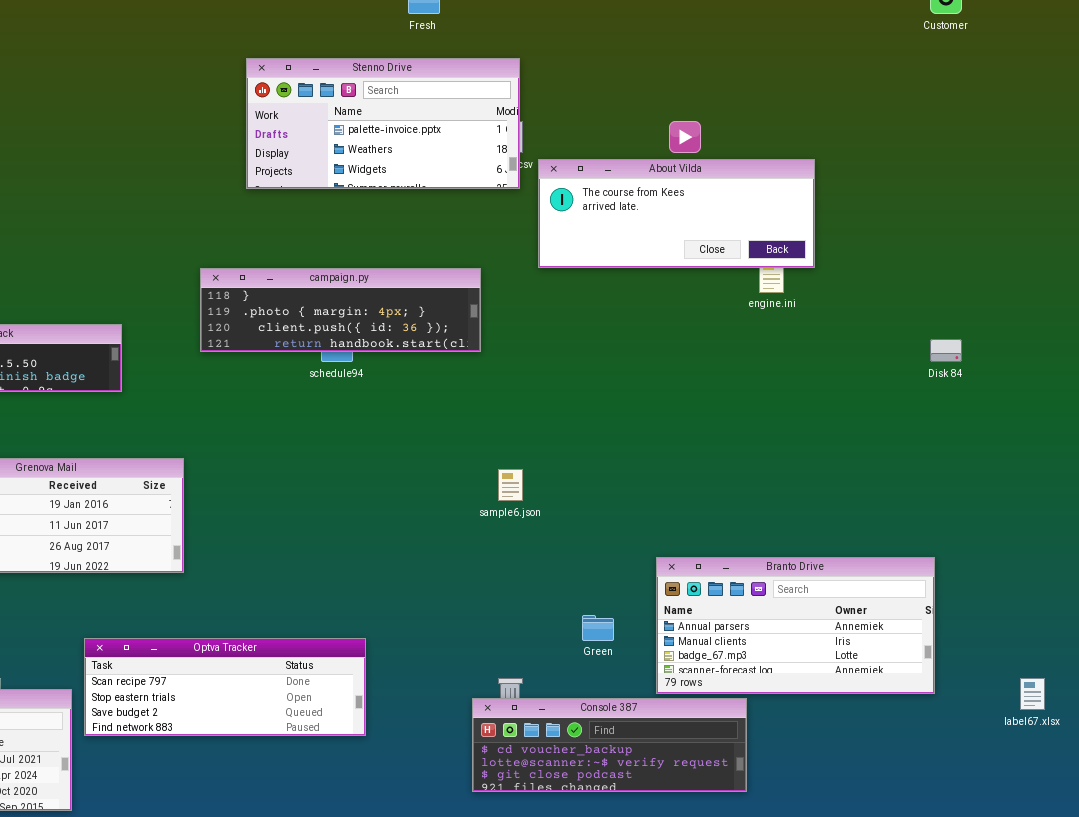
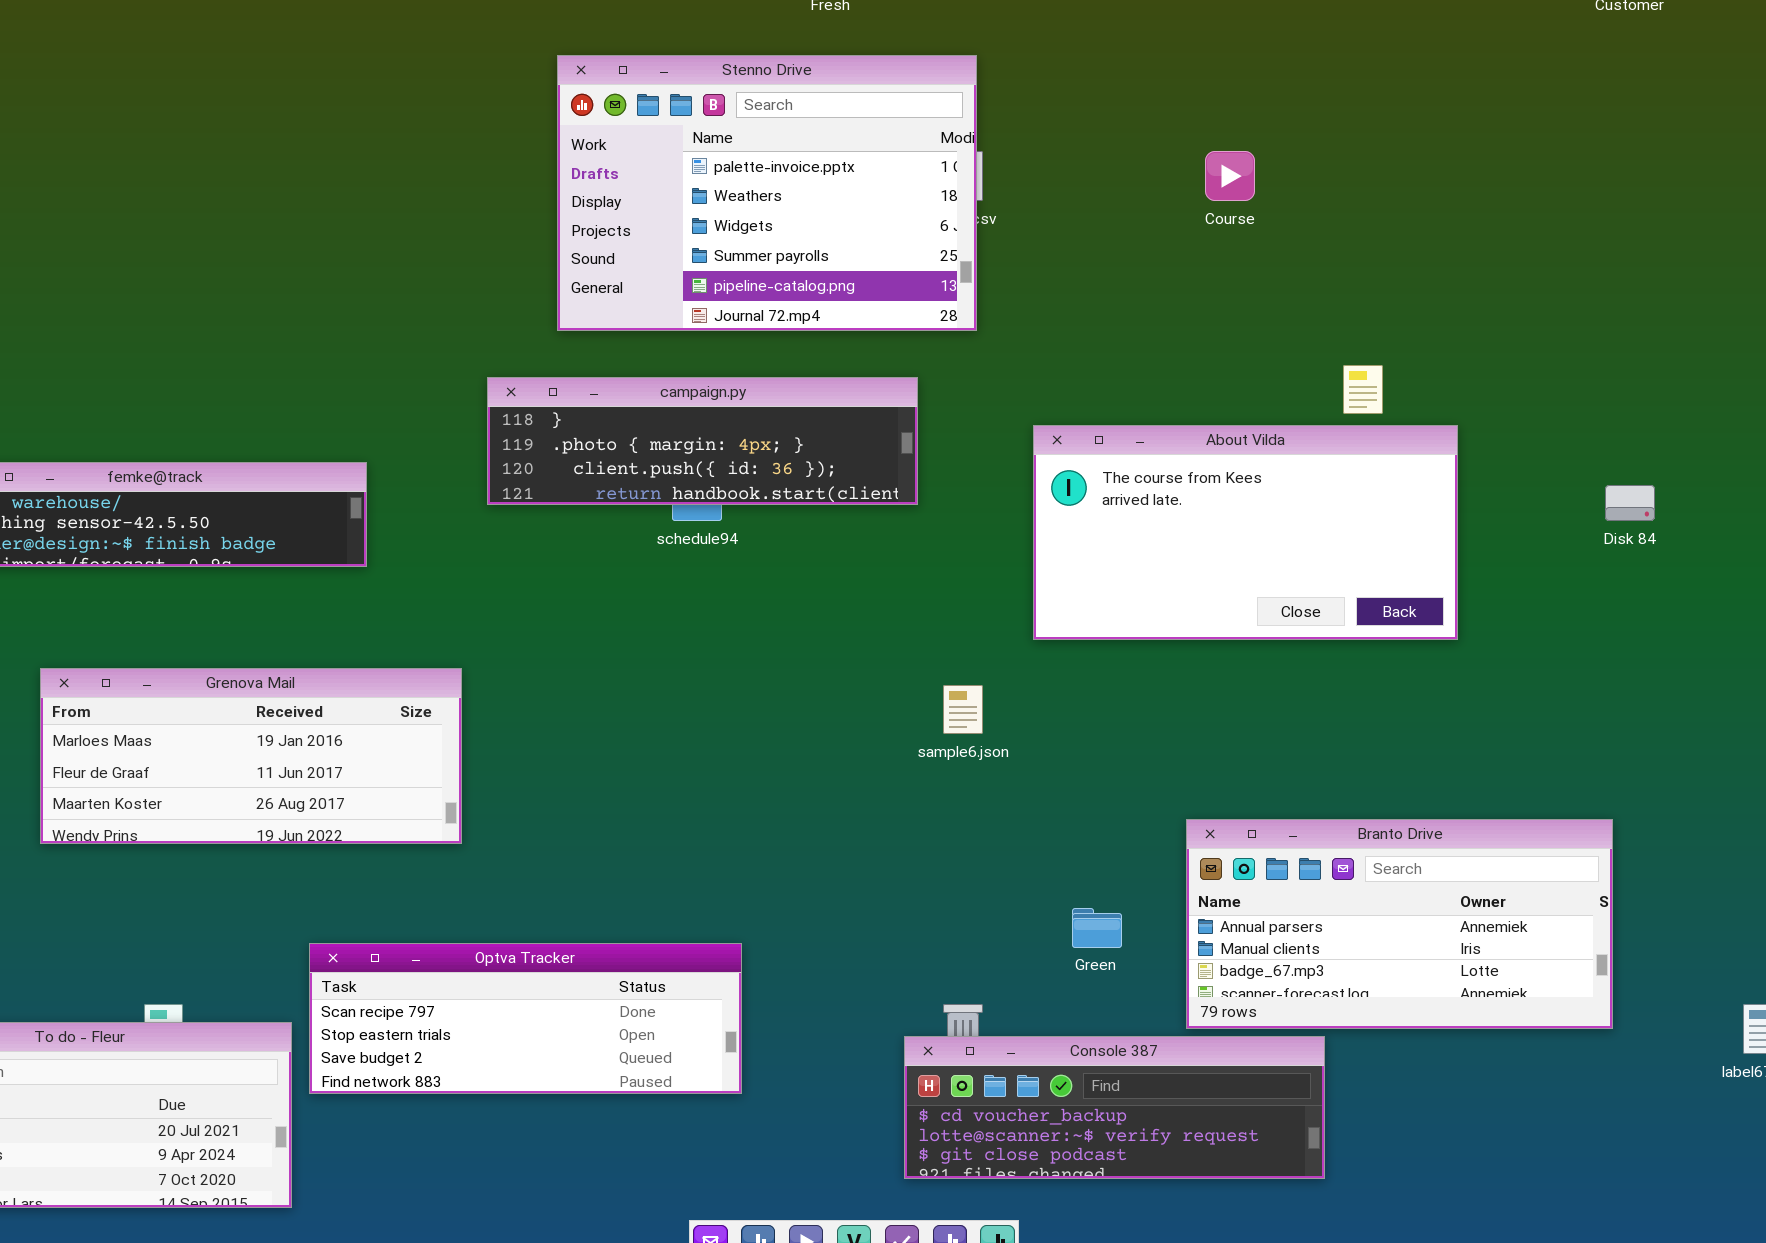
Stenno Drive: [246,58,520,189] -> [557,55,977,331], resized
About Vilda: [538,159,815,268] -> [1033,425,1458,640], moved, resized

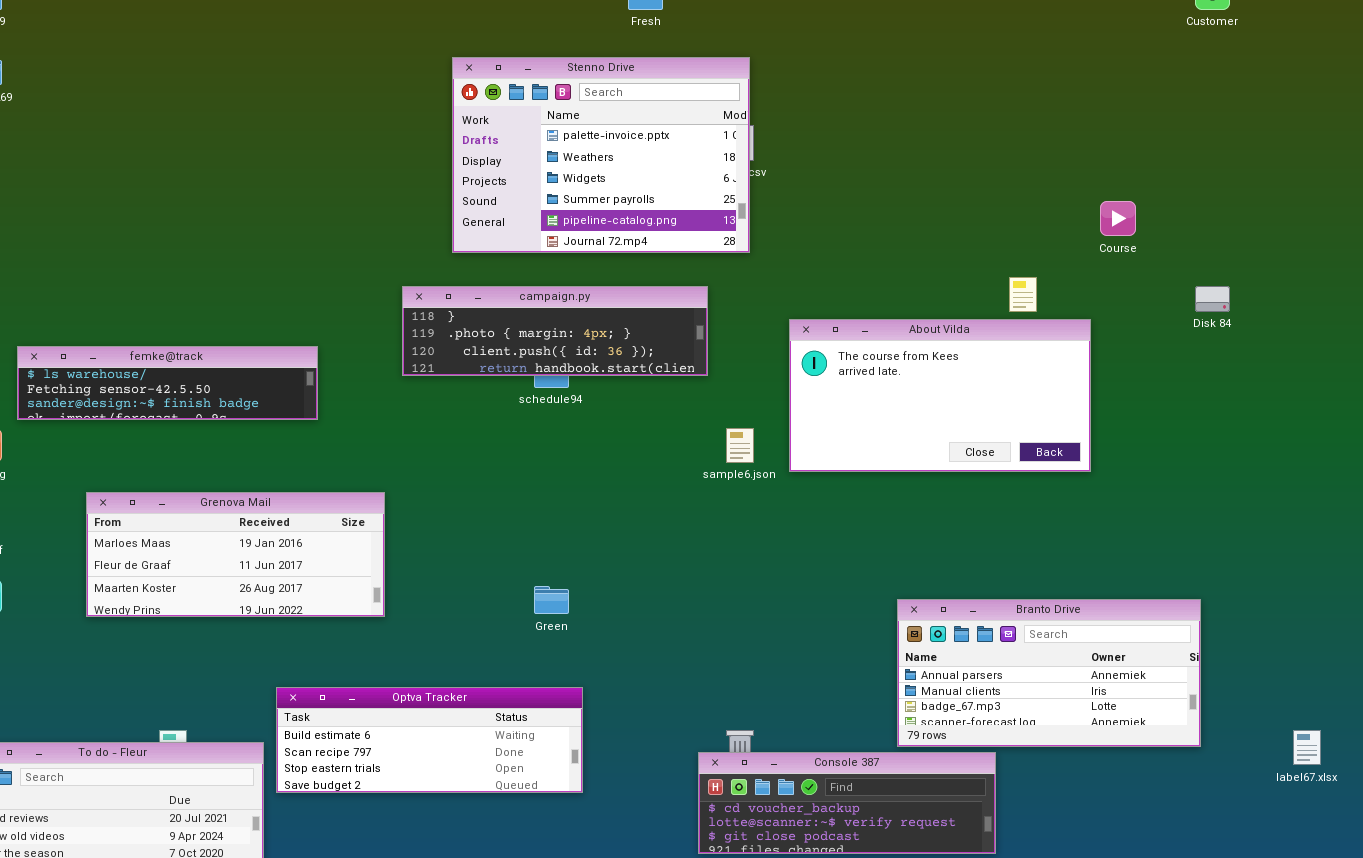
Course: [1205,151,1255,201] -> [1100,201,1136,236], moved
Disk 84: [1605,485,1655,521] -> [1195,286,1230,312], moved
sample6.json: [943,685,983,734] -> [726,428,754,463], moved
Green: [1072,908,1122,948] -> [534,586,569,614], moved
Optva Tracker: [309,943,742,1094] -> [276,687,583,793], scrolled up 1 row

